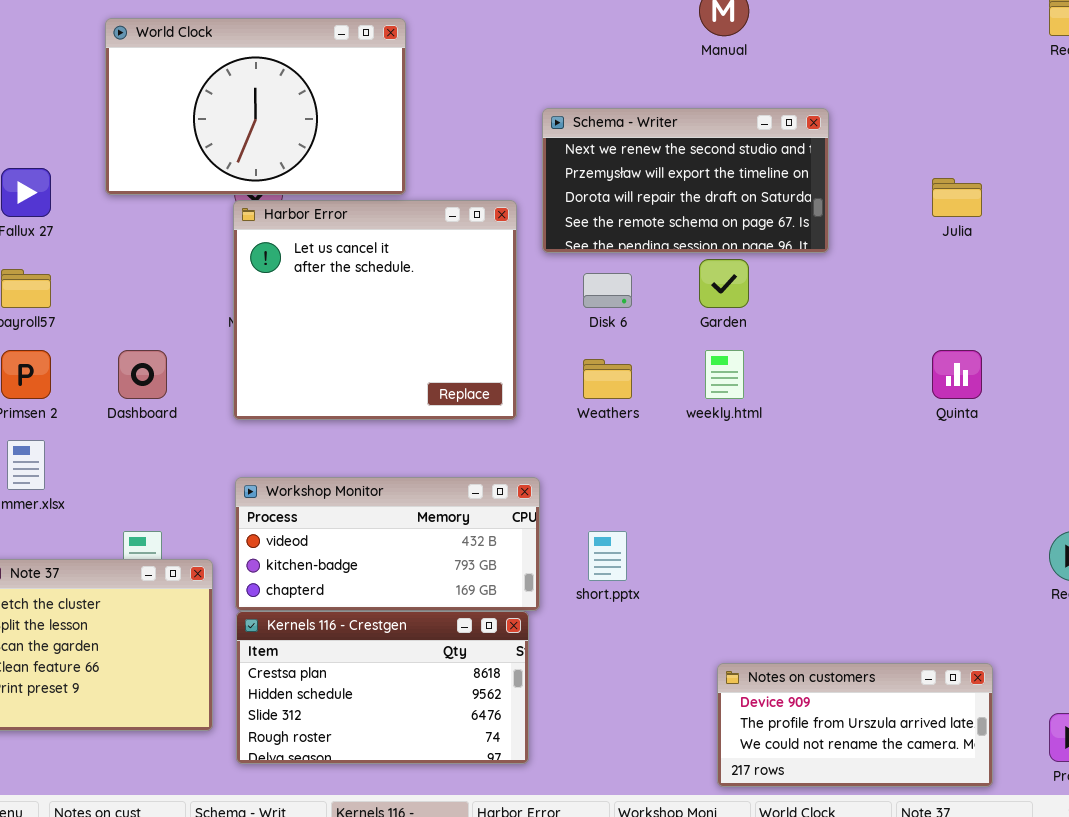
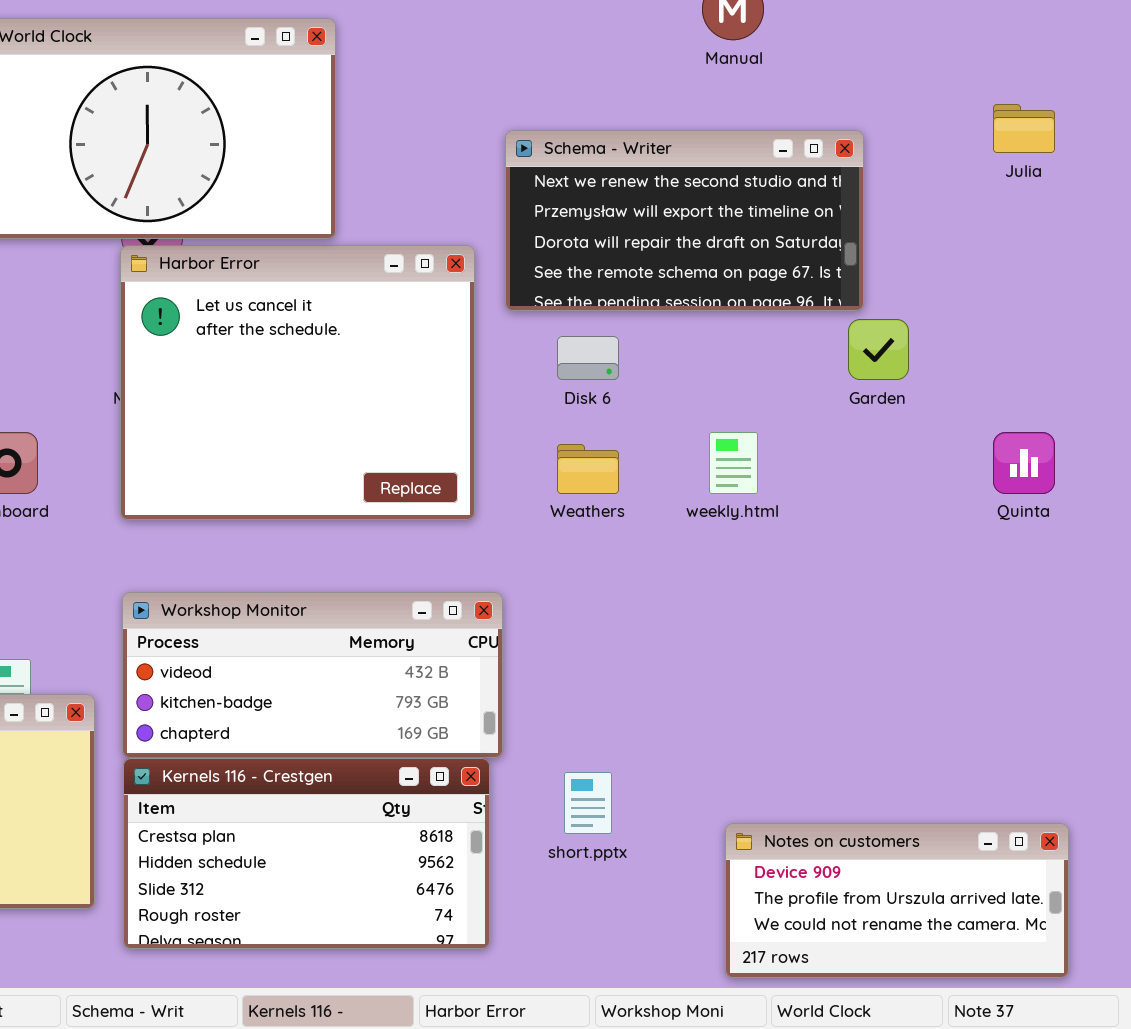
Julia: [932,178,982,217] -> [993,104,1055,153], moved
Garden: [699,259,749,308] -> [848,319,909,380], moved
short.pptx: [588,531,627,581] -> [564,772,612,834], moved

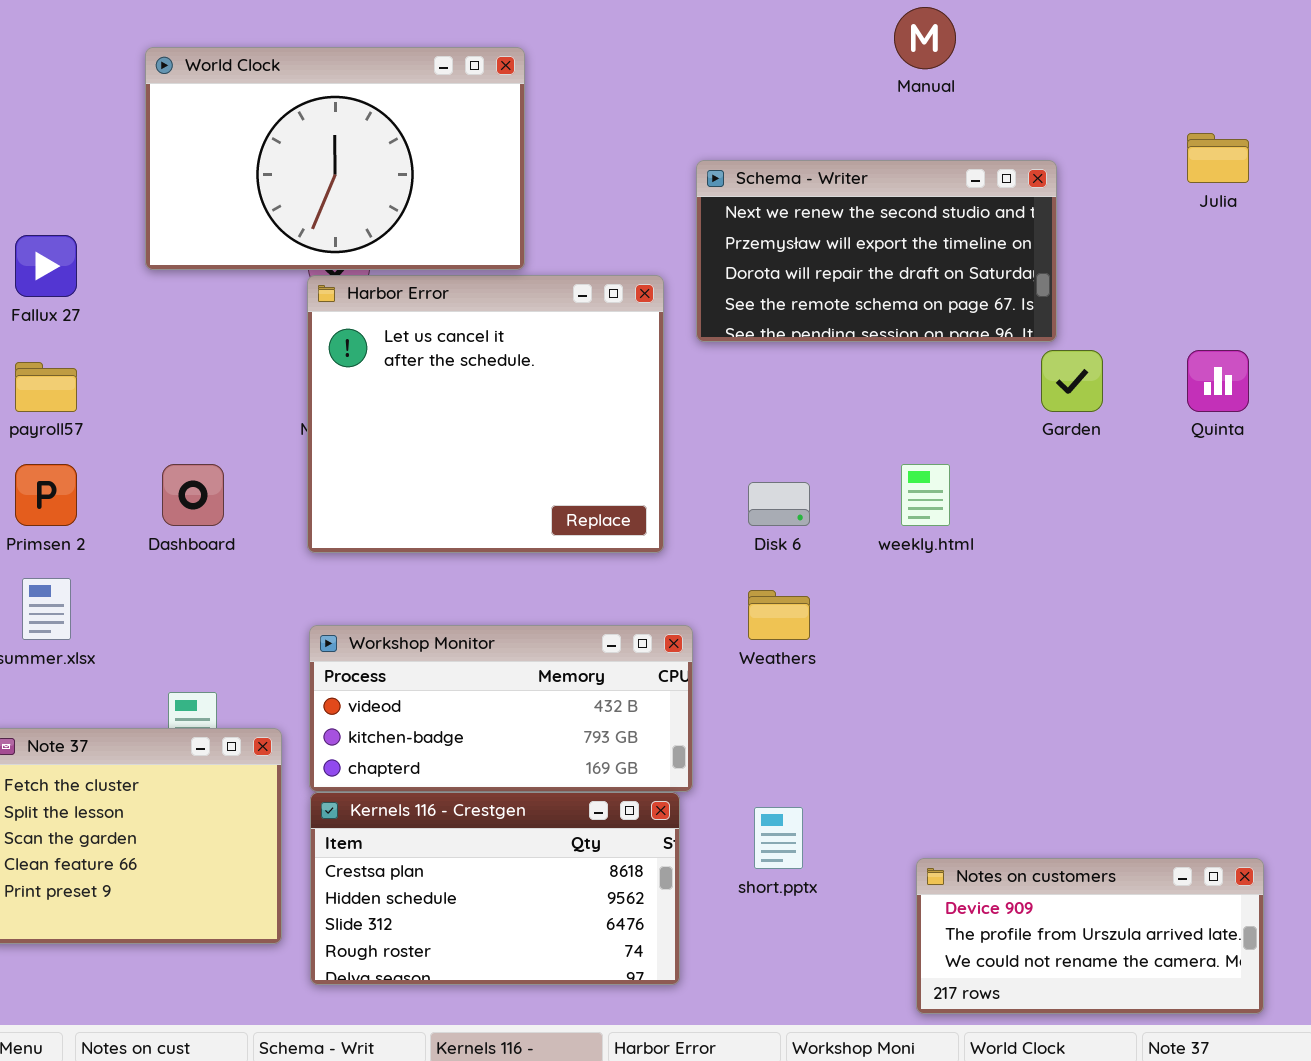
Disk 6: [557,336,619,380] -> [748,482,810,526], moved
Quinta: [993,432,1055,494] -> [1187,350,1249,412], moved
Weathers: [557,444,619,494] -> [748,590,810,640], moved

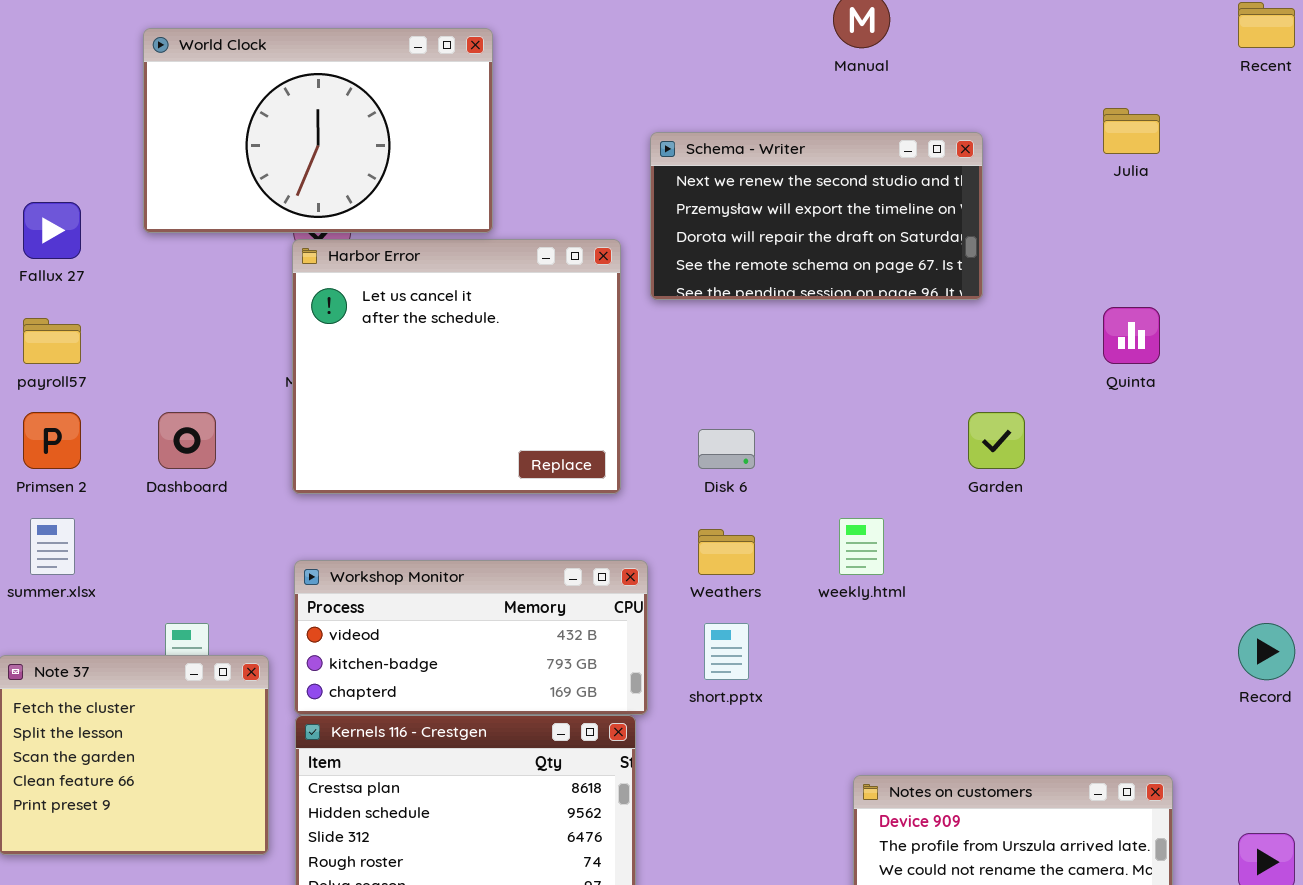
Garden: [1041,350,1103,412] -> [968,412,1025,469], moved
weekly.html: [901,464,950,526] -> [839,518,884,575], moved
short.pptx: [754,807,803,869] -> [704,623,749,680], moved

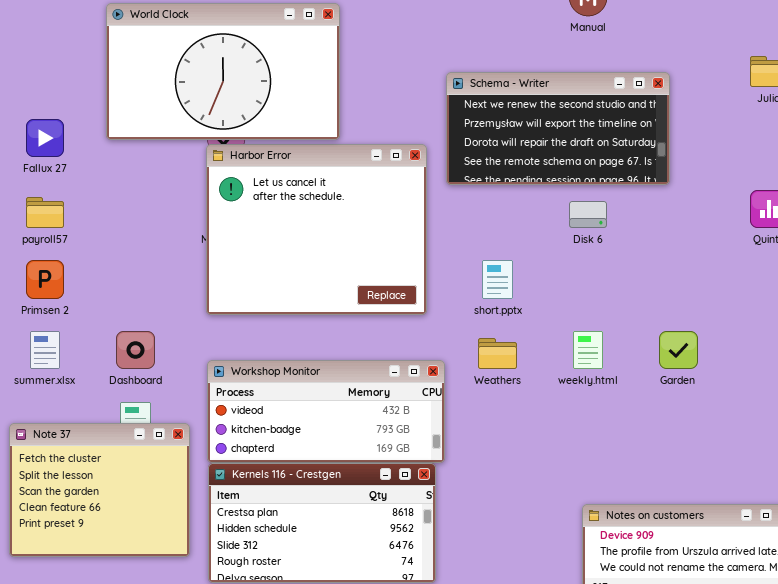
Dashboard: [158,412,216,469] -> [116,331,155,369], moved
Garden: [968,412,1025,469] -> [659,331,698,369], moved
Disk 6: [698,429,755,469] -> [569,201,607,228], moved
short.pptx: [704,623,749,680] -> [482,260,513,299], moved

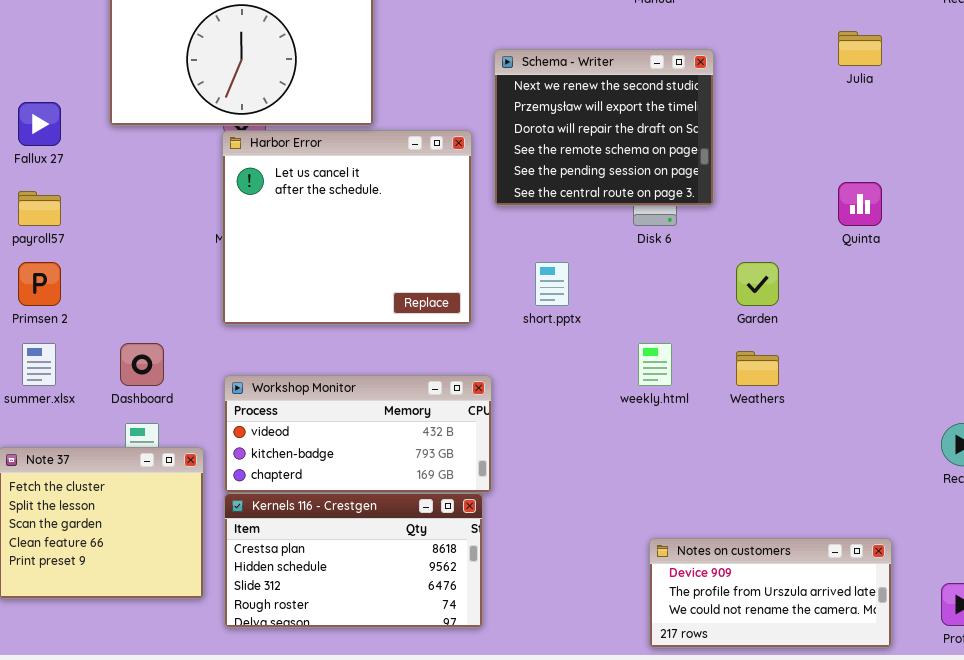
Schema - Writer: [446,72,670,185] -> [494,49,714,206], resized
Garden: [659,331,698,369] -> [736,262,779,306], moved
Weathers: [478,338,517,369] -> [736,351,779,386], moved

